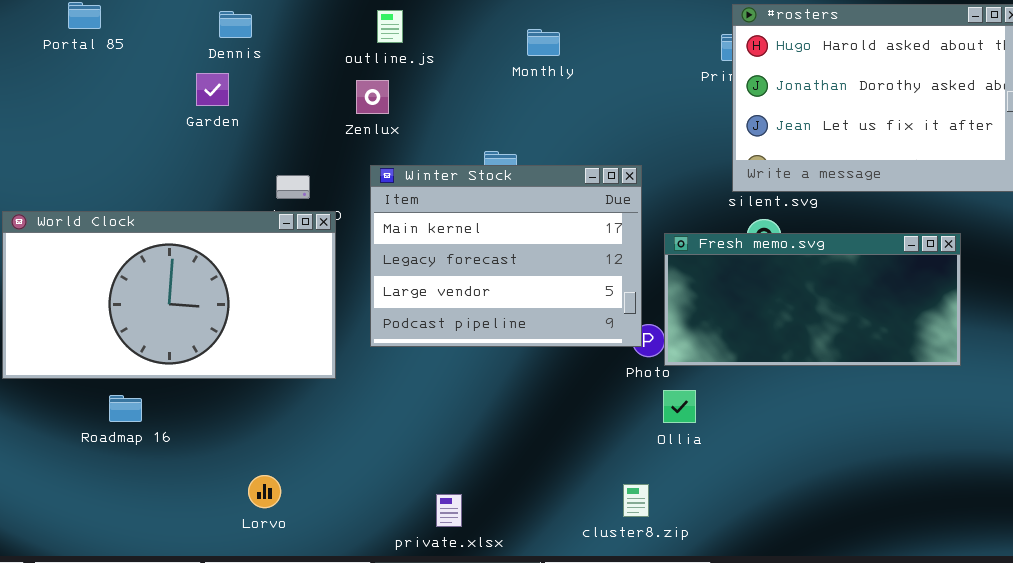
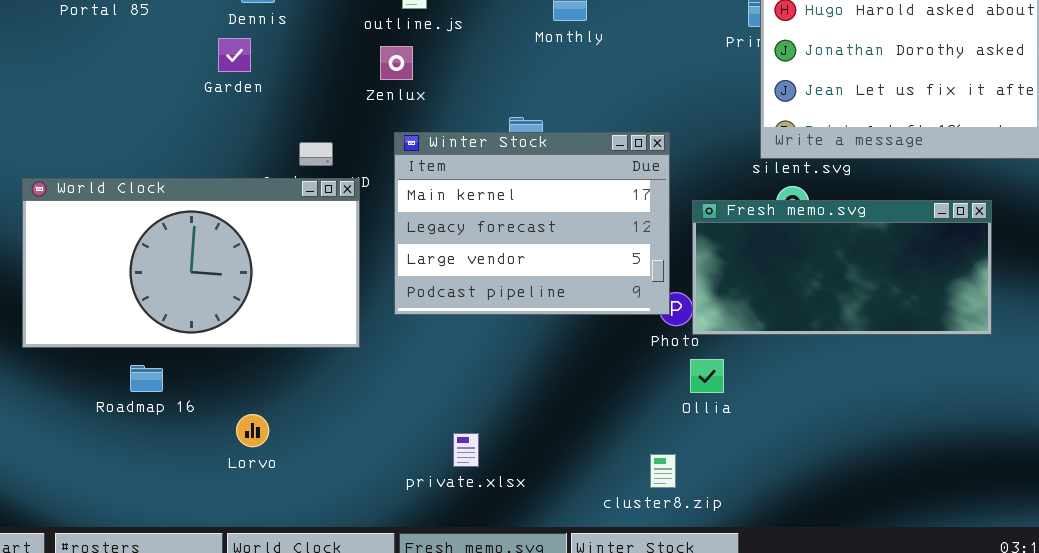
Lorvo: [248,475,281,508] -> [236,414,269,447], moved
private.xlsx: [436,494,462,527] -> [453,433,479,467], moved

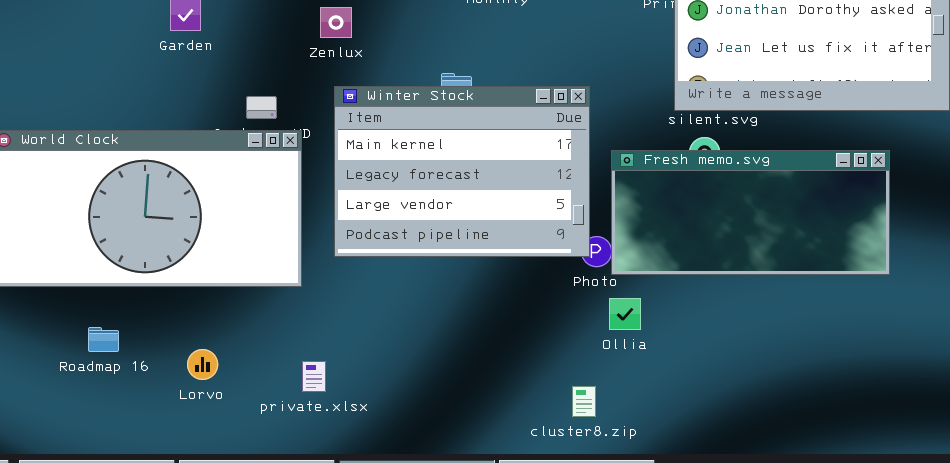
Roadmap 16: [130,365,163,392] -> [88,327,119,352], moved
private.xlsx: [453,433,479,467] -> [302,361,326,392], moved

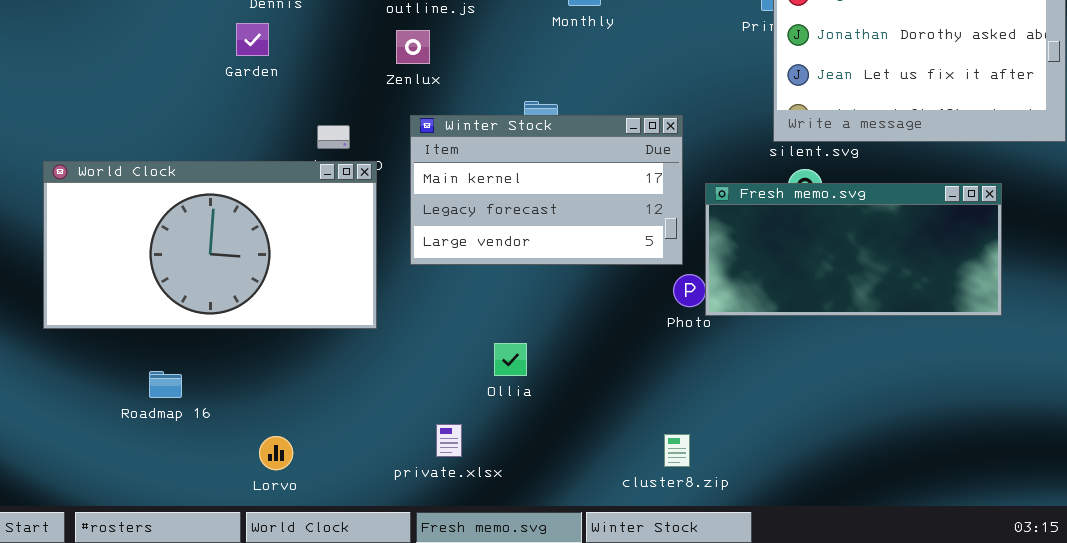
Winter Stock: [334,86,590,257] -> [410,115,683,265], resized
Ollia: [609,298,641,330] -> [494,343,527,376], moved
Lorvo: [187,349,218,380] -> [259,436,293,470], moved
private.xlsx: [302,361,326,392] -> [436,424,462,457], moved

